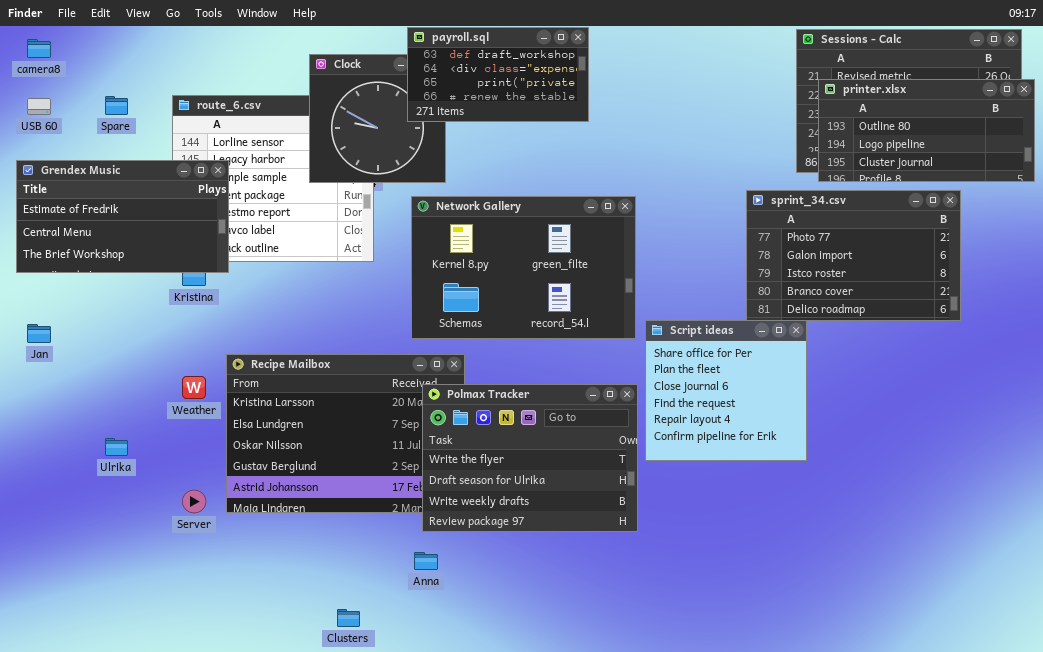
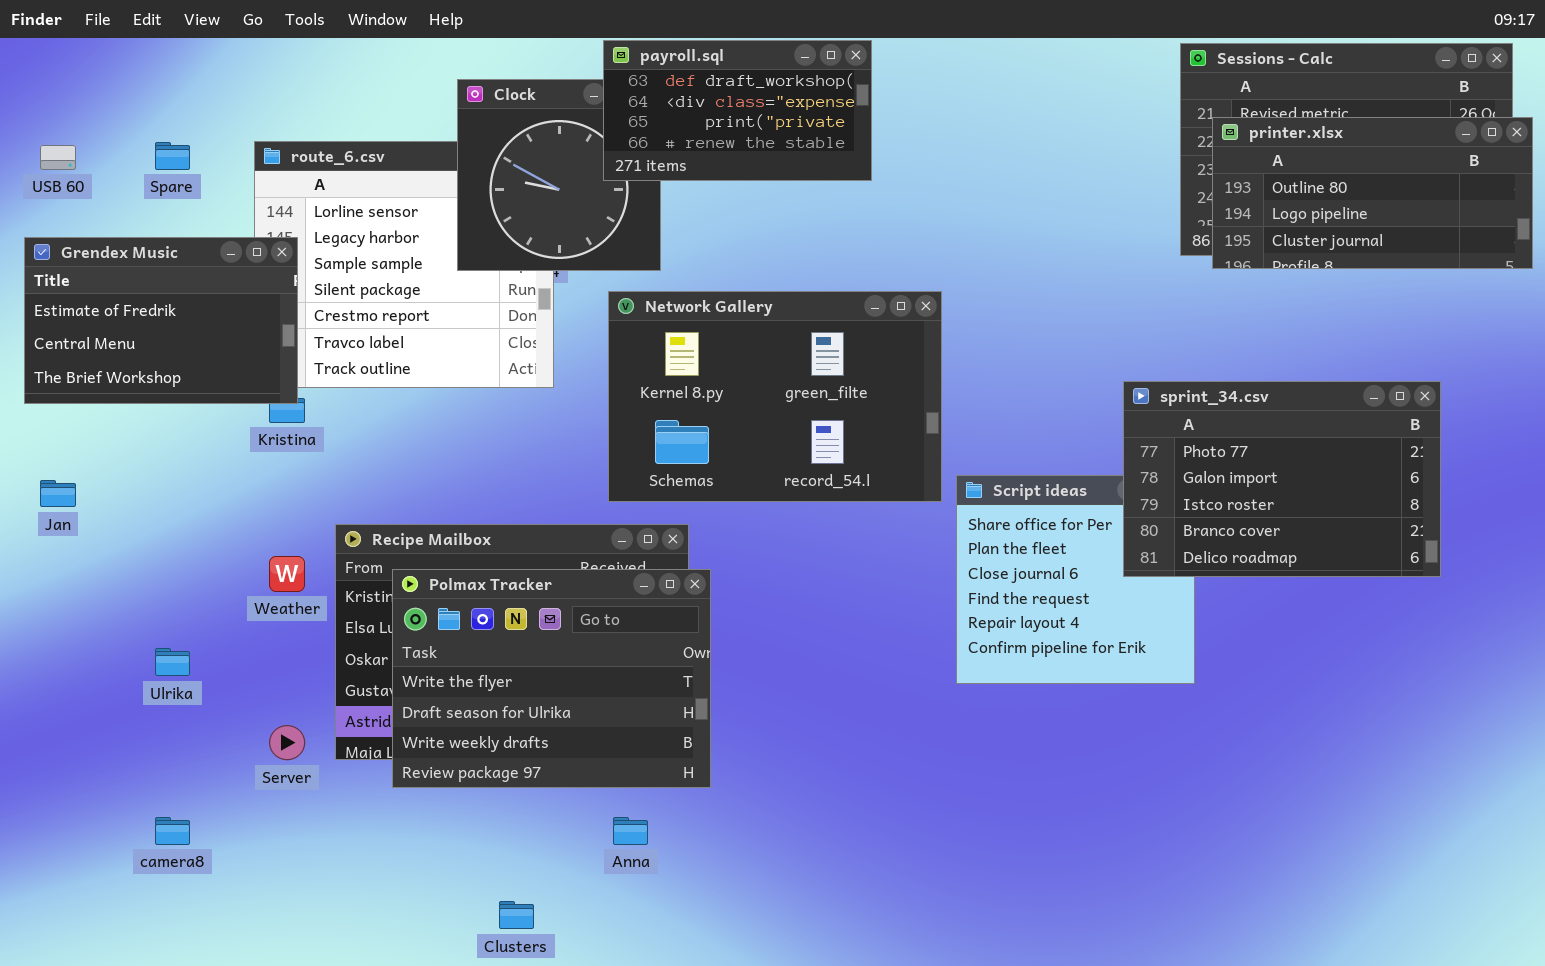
camera8: [27,39,51,58] -> [155,817,190,845], moved
Grendex Music: [16,160,229,273] -> [24,237,298,404], resized
sprint_34.csv: [746,190,961,321] -> [1123,381,1441,577], moved
Polmax Tracker: [422,384,638,532] -> [392,569,711,788], moved

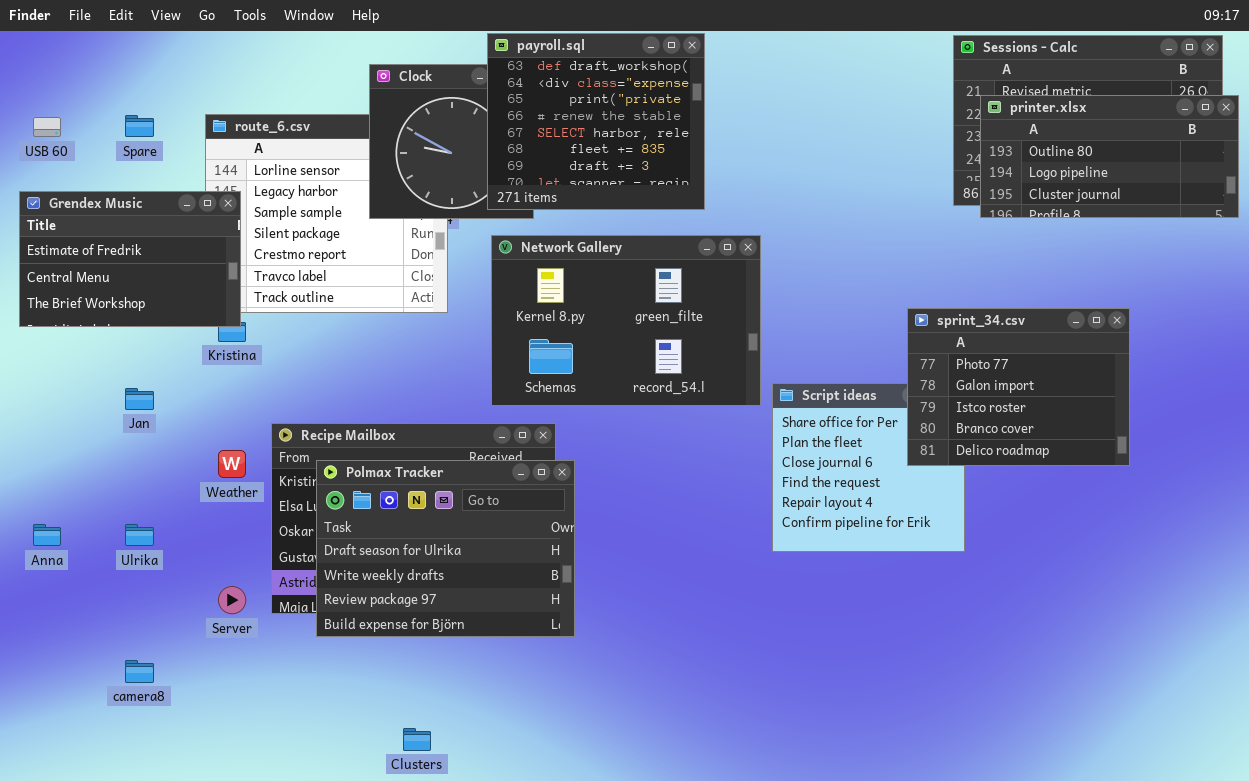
payroll.sql: [603,40,872,181] -> [487,33,705,210], resized
sprint_34.csv: [1123,381,1441,577] -> [907,308,1130,466], resized
Jan: [40,480,76,507] -> [125,388,154,410], moved
Polmax Tracker: [392,569,711,788] -> [316,460,575,637], scrolled down 1 row
Anna: [613,817,648,845] -> [33,524,61,546], moved

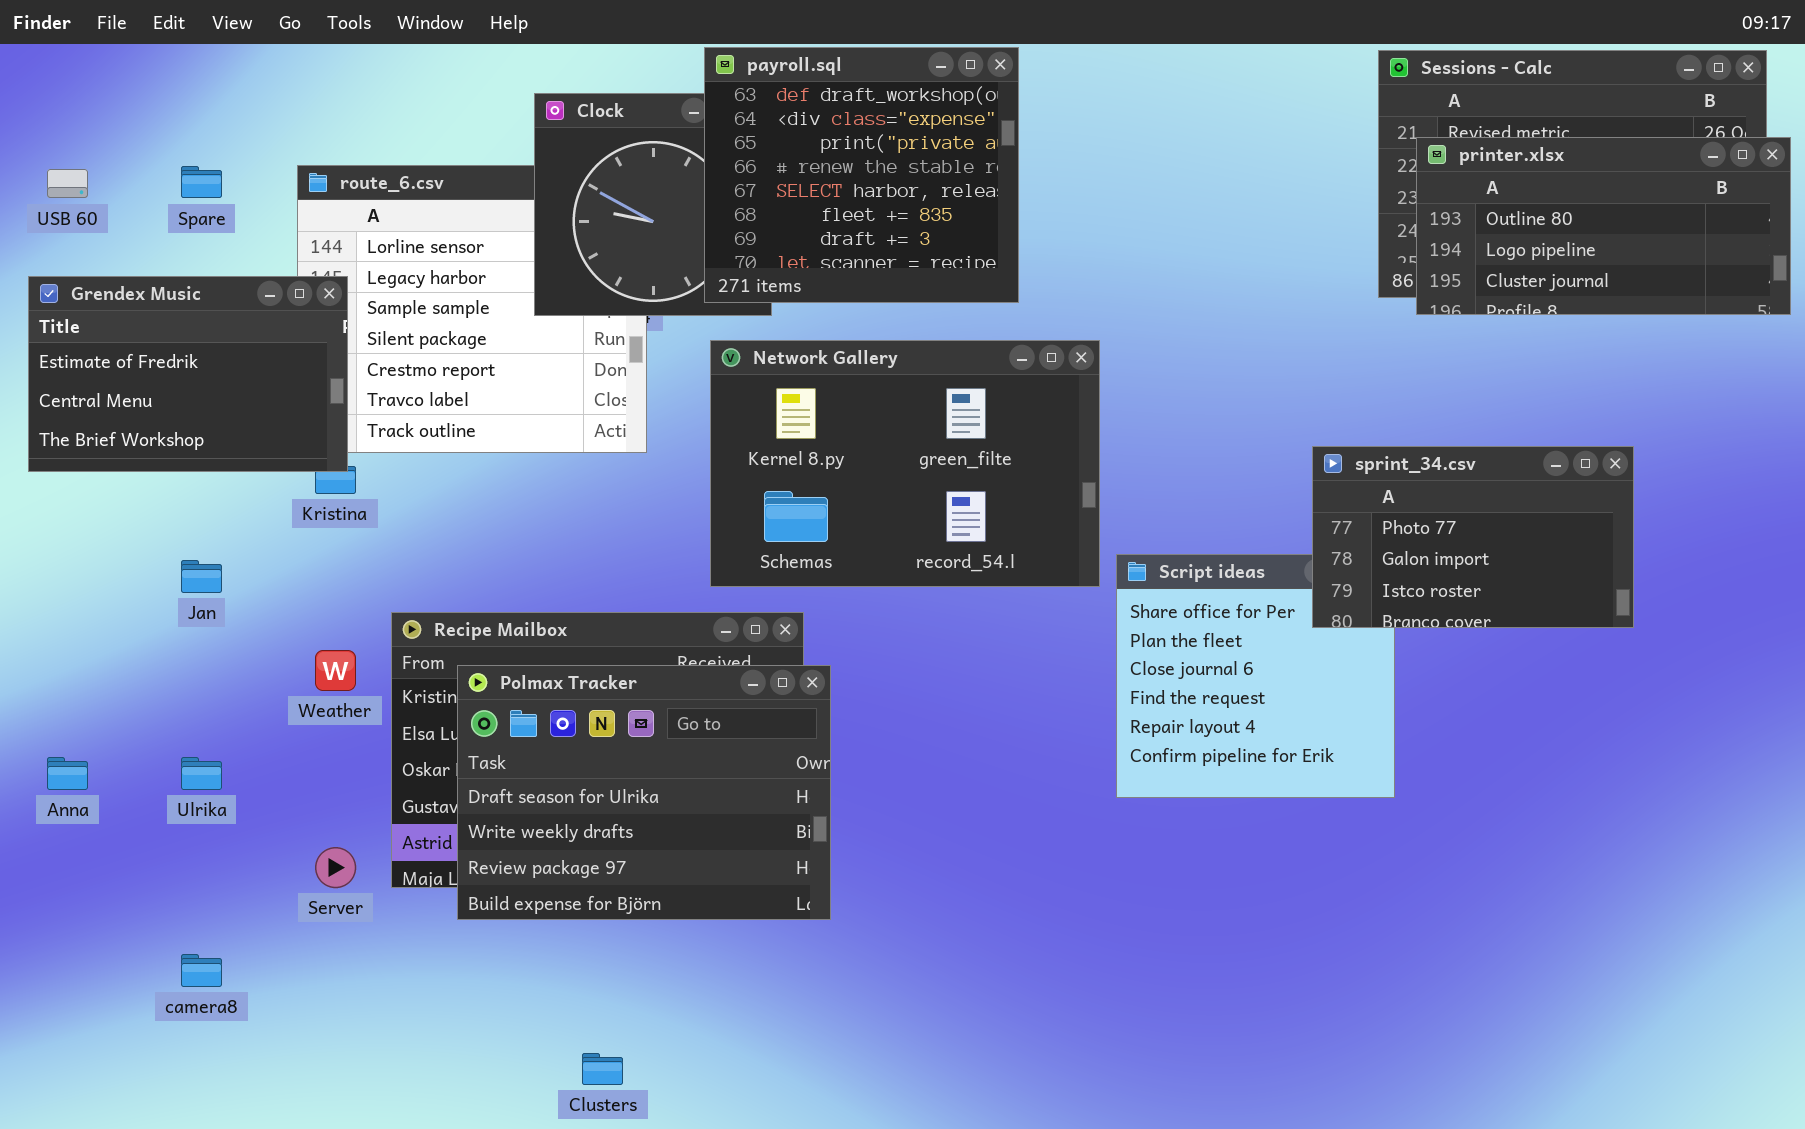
sprint_34.csv: [907,308,1130,466] -> [1312,446,1634,628], resized

